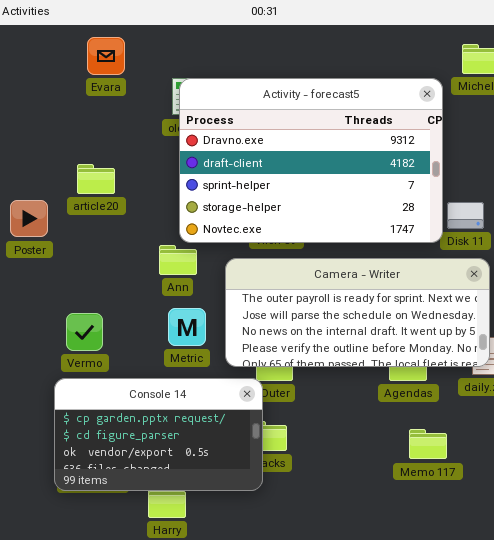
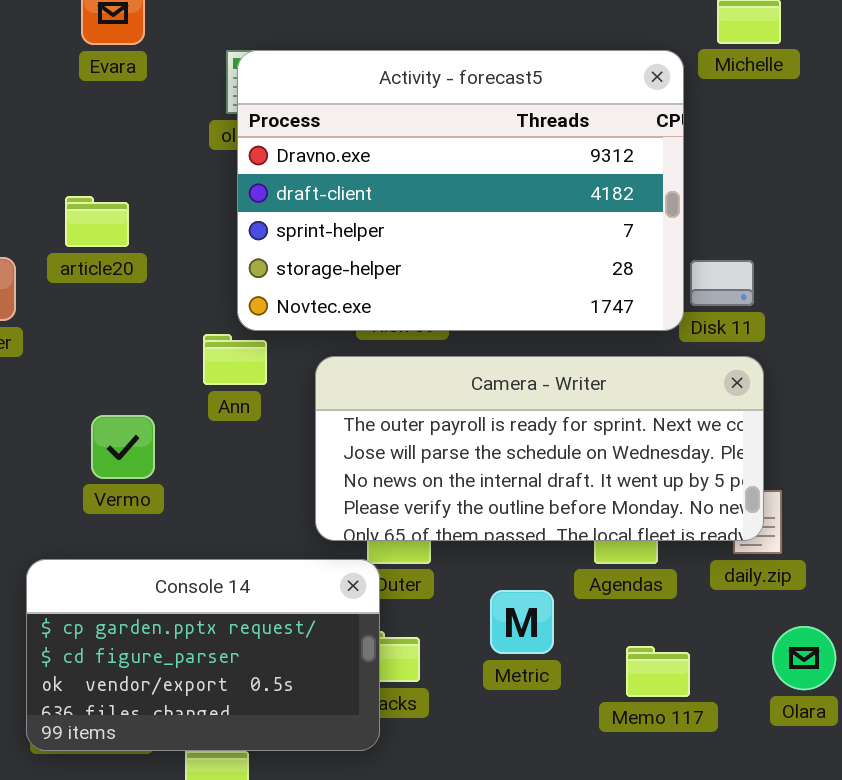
Metric: [168,308,206,346] -> [490,590,554,654], moved
Vermo: [66,313,103,351] -> [91,415,155,479], moved

